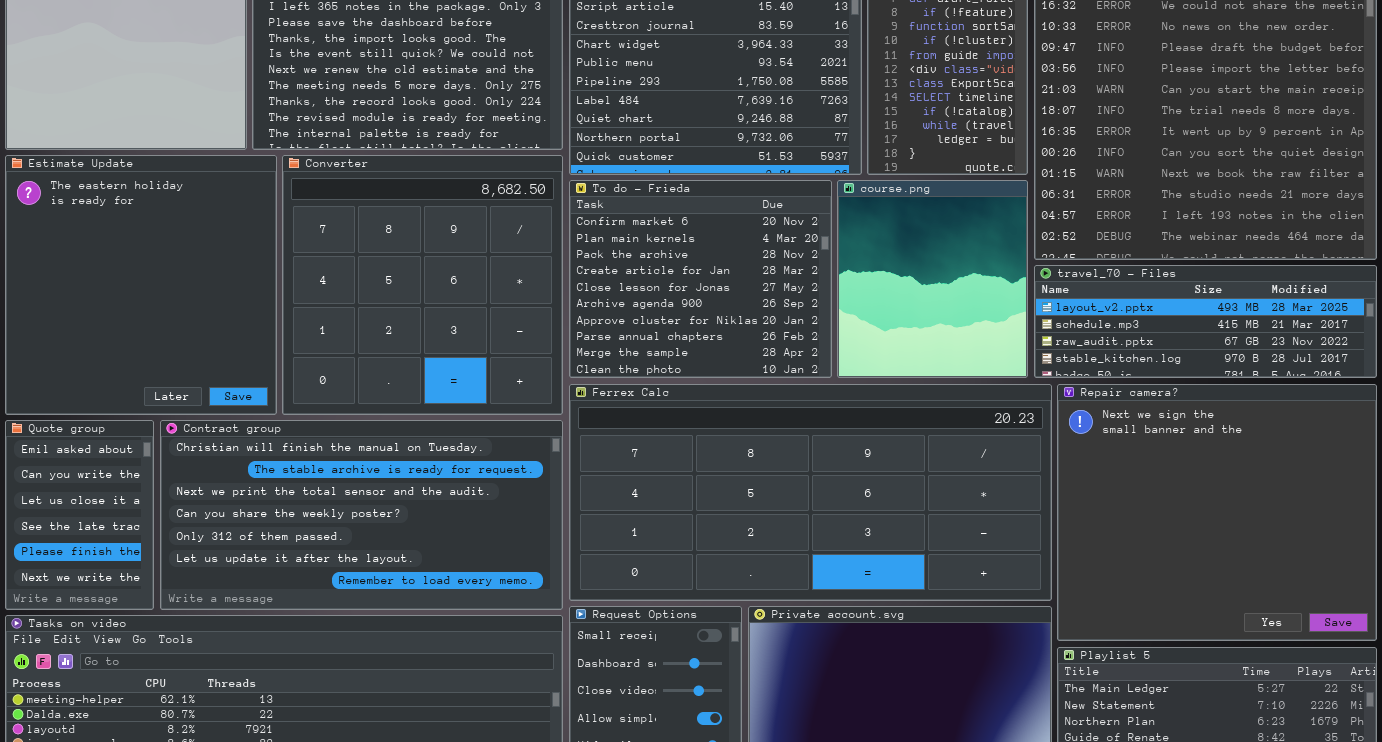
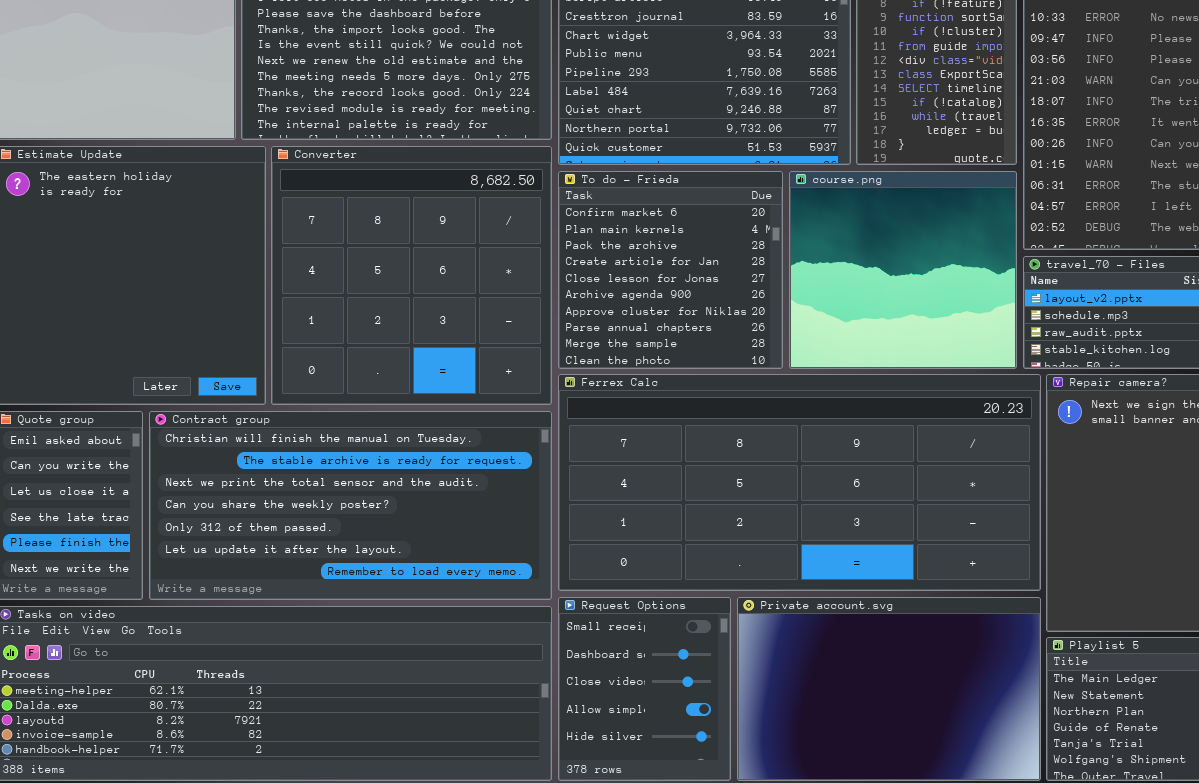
To do - Frieda: [569,180,832,378] -> [558,171,783,369], resized
course.png: [837,180,1028,378] -> [789,171,1017,369], resized

